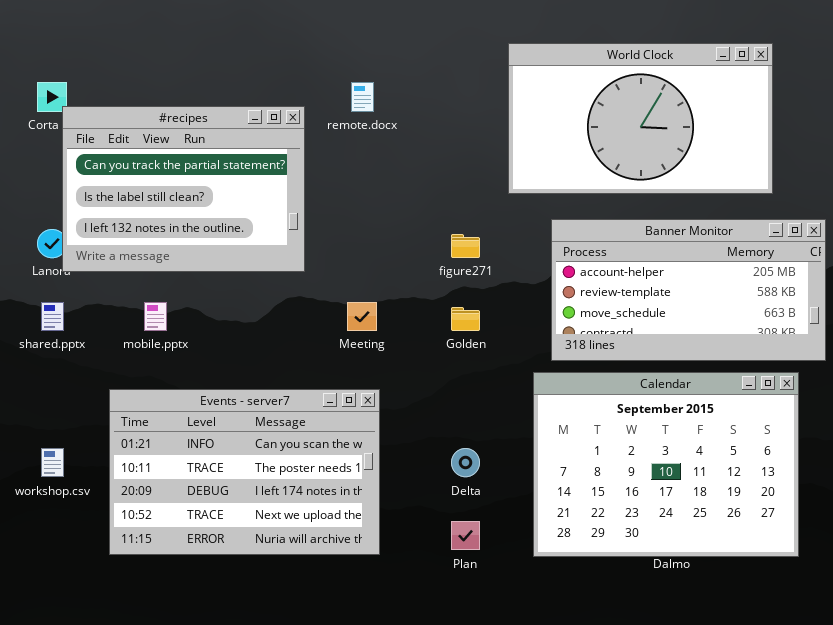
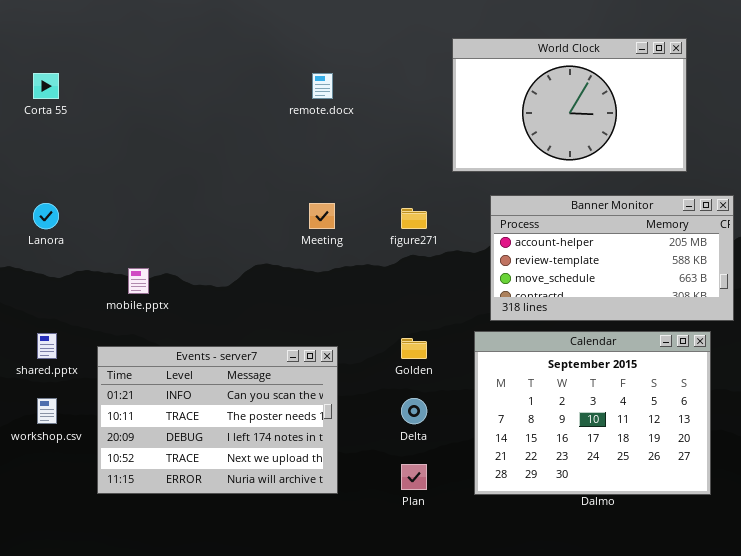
#recipes: [62,106,305,272] -> none, closed
shared.pptx: [41,302,64,331] -> [37,333,57,359], moved
Meeting: [347,302,377,331] -> [309,203,335,229], moved
Golden: [451,307,480,331] -> [401,338,427,359], moved

